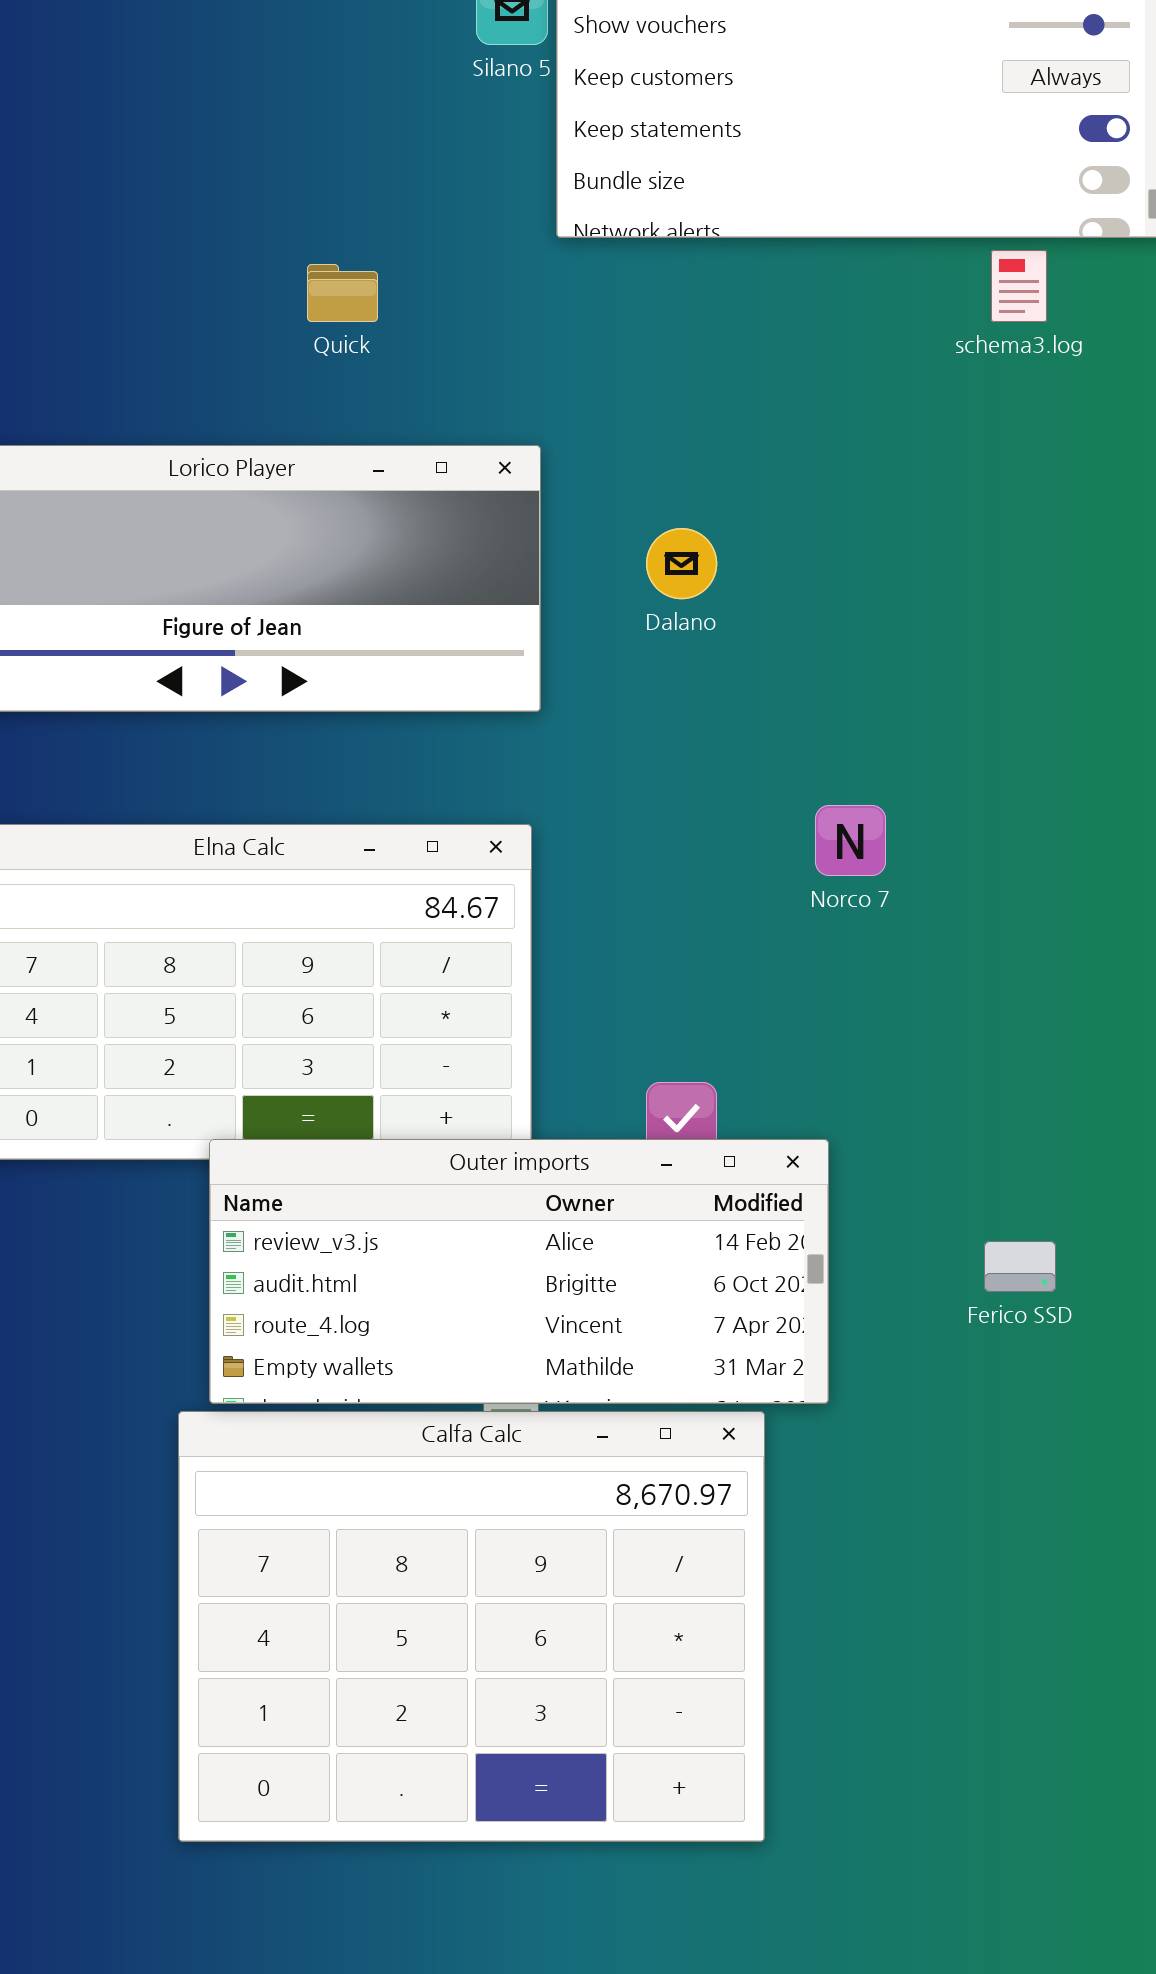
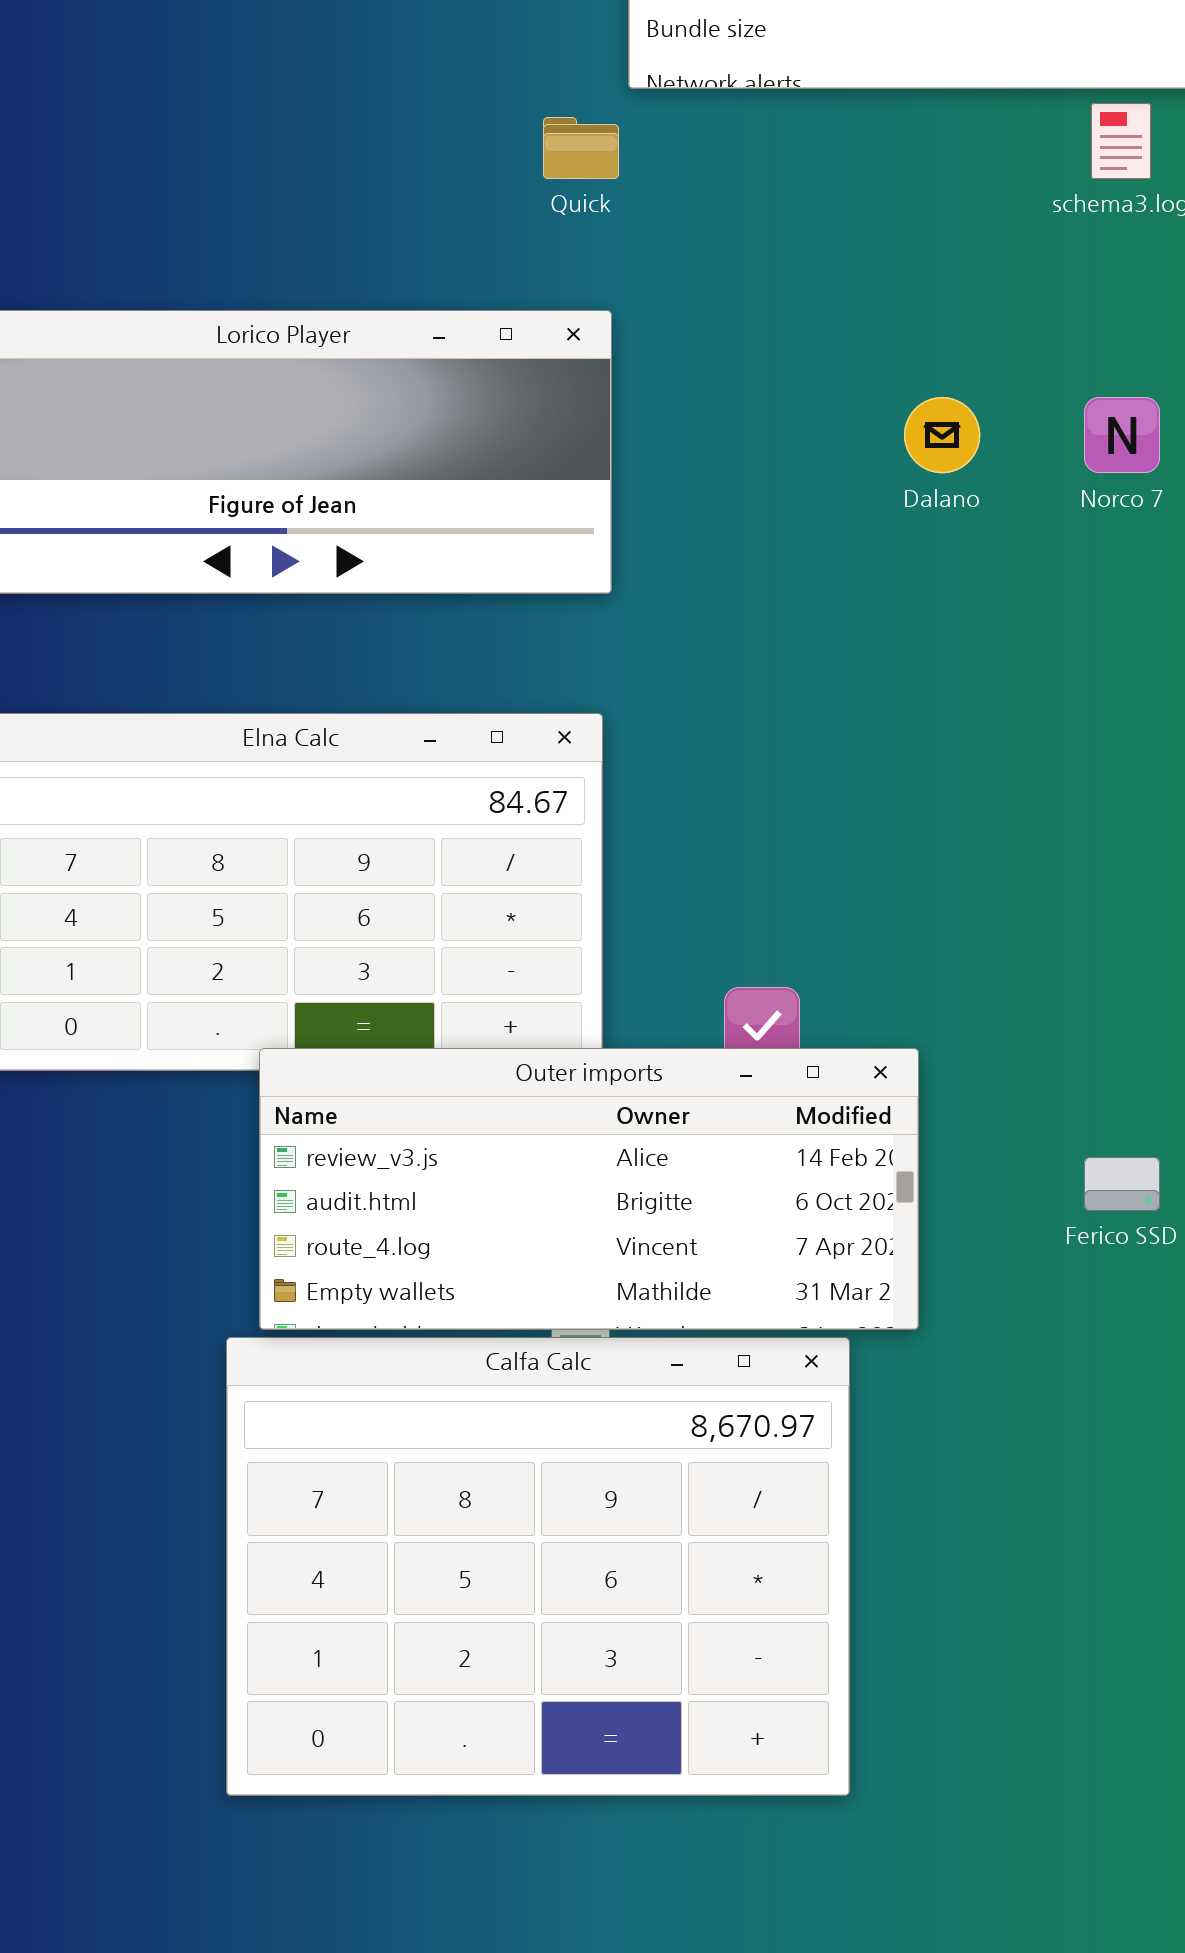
Quick: [307,264,378,322] -> [543,117,619,179], moved
Dalano: [646,528,717,599] -> [904,397,980,473], moved
Norco 7: [815,805,886,876] -> [1084,397,1160,473], moved

